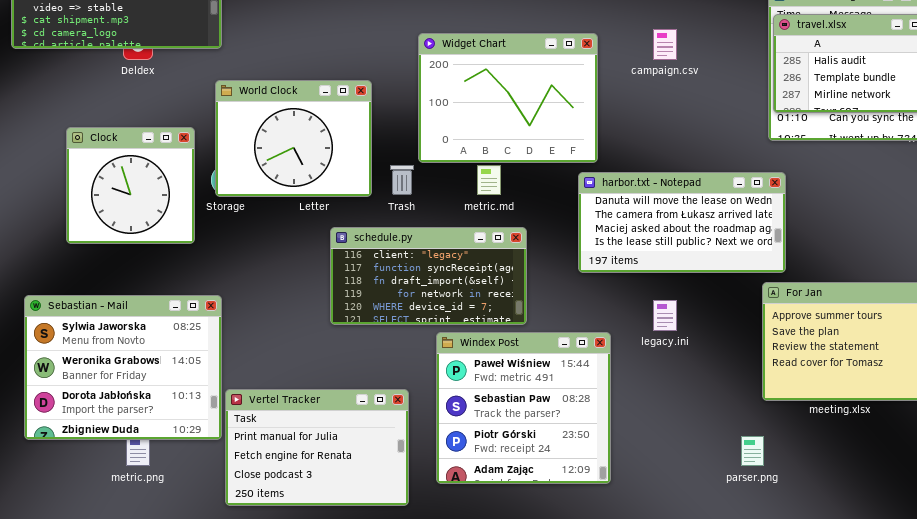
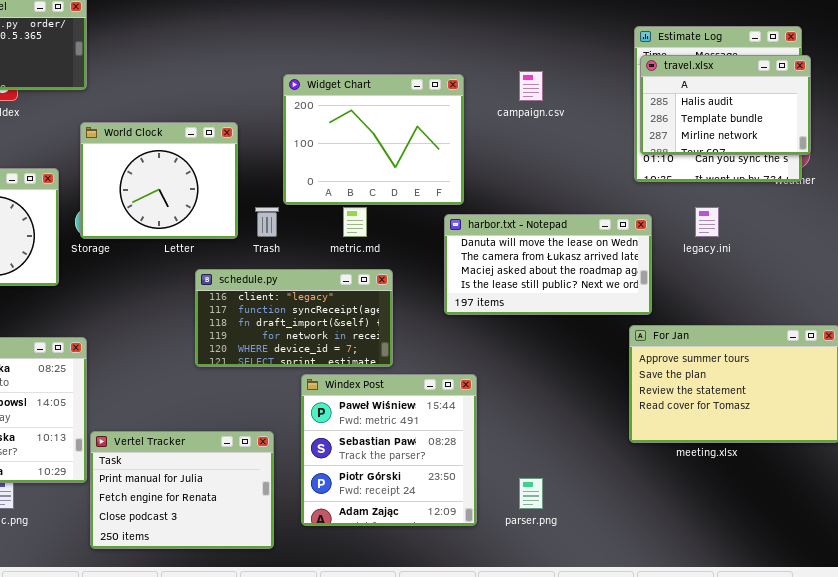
legacy.ini: [653,300,677,331] -> [695,207,719,237], moved
parser.png: [741,436,764,466] -> [519,478,543,509], moved

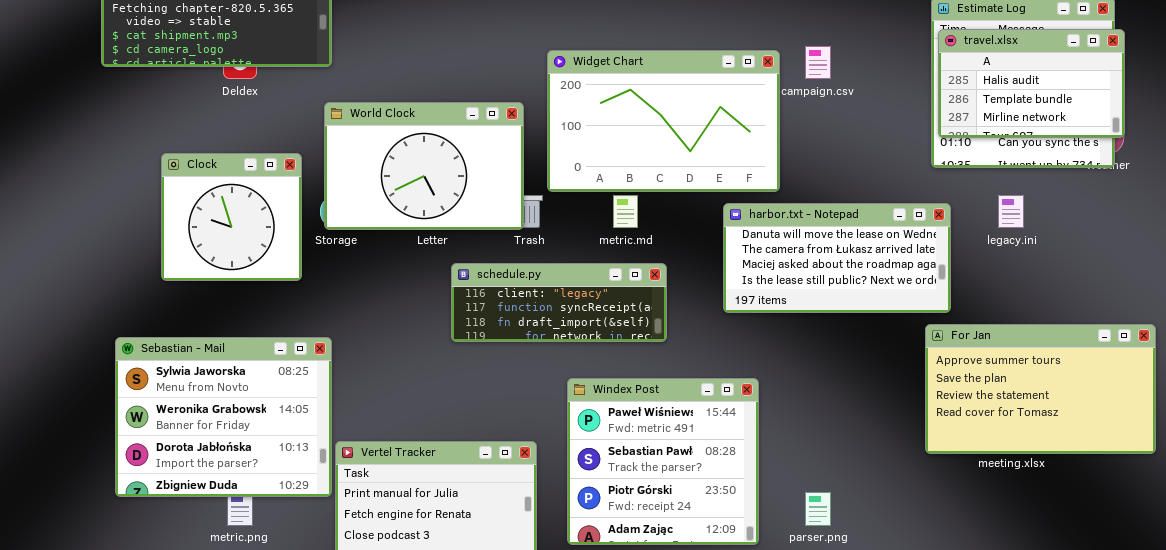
Widget Chart: [283,74,464,205] -> [547,50,780,192], resized
World Clock: [80,122,238,239] -> [324,102,524,230], resized
schedule.py: [195,269,393,367] -> [451,263,667,342], resized

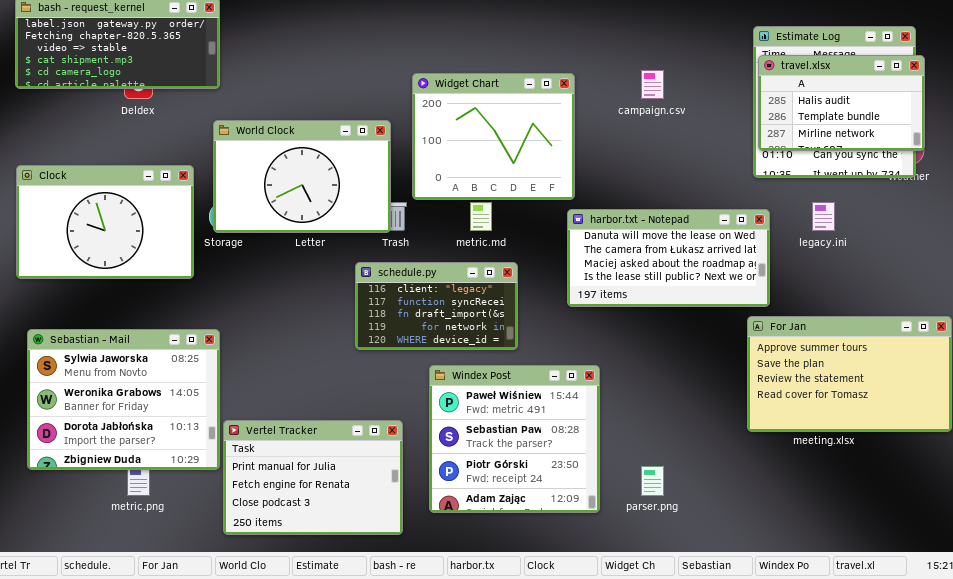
Widget Chart: [547,50,780,192] -> [412,73,575,200], resized
Clock: [161,153,302,281] -> [16,165,194,279], resized
schedule.py: [451,263,667,342] -> [355,262,518,350], resized

